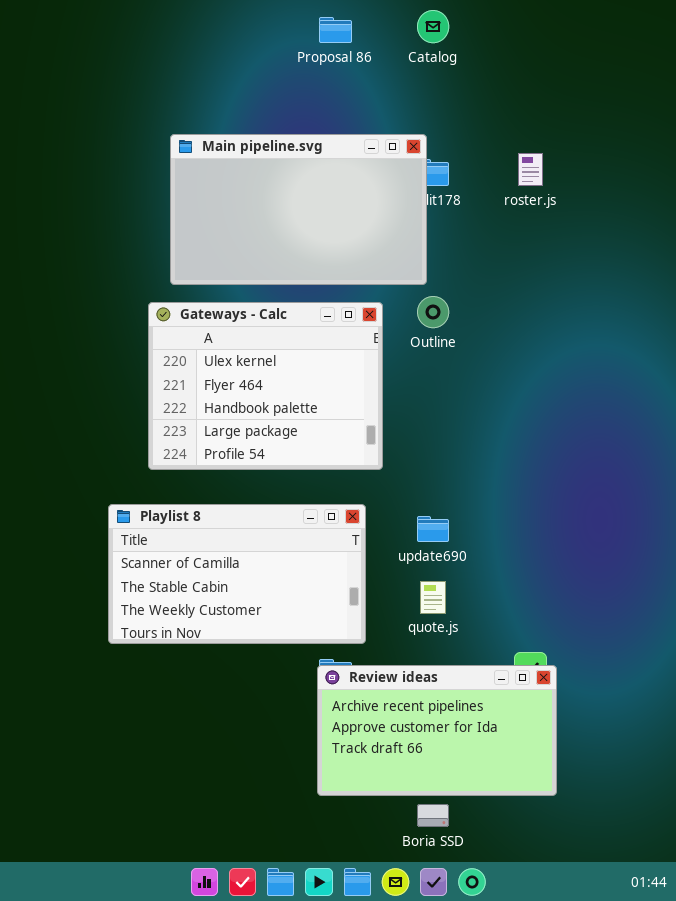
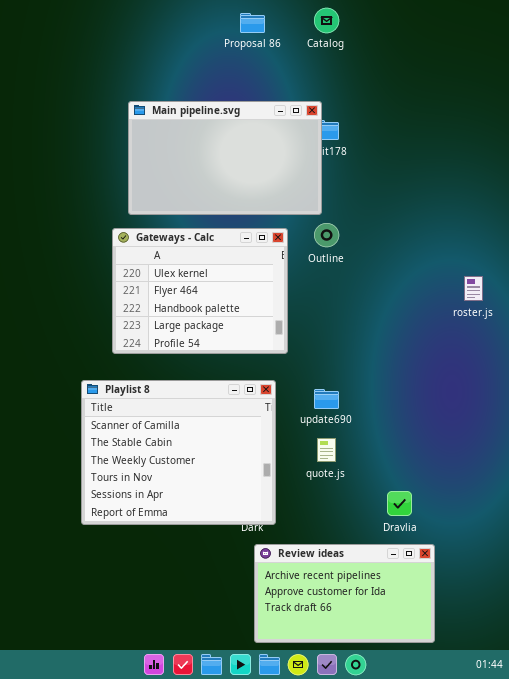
roster.js: [518,153,543,186] -> [464,276,483,301], moved
Playlist 8: [108,504,366,644] -> [81,380,276,525], resized
Review ideas: [317,665,557,796] -> [254,544,435,643], moved

